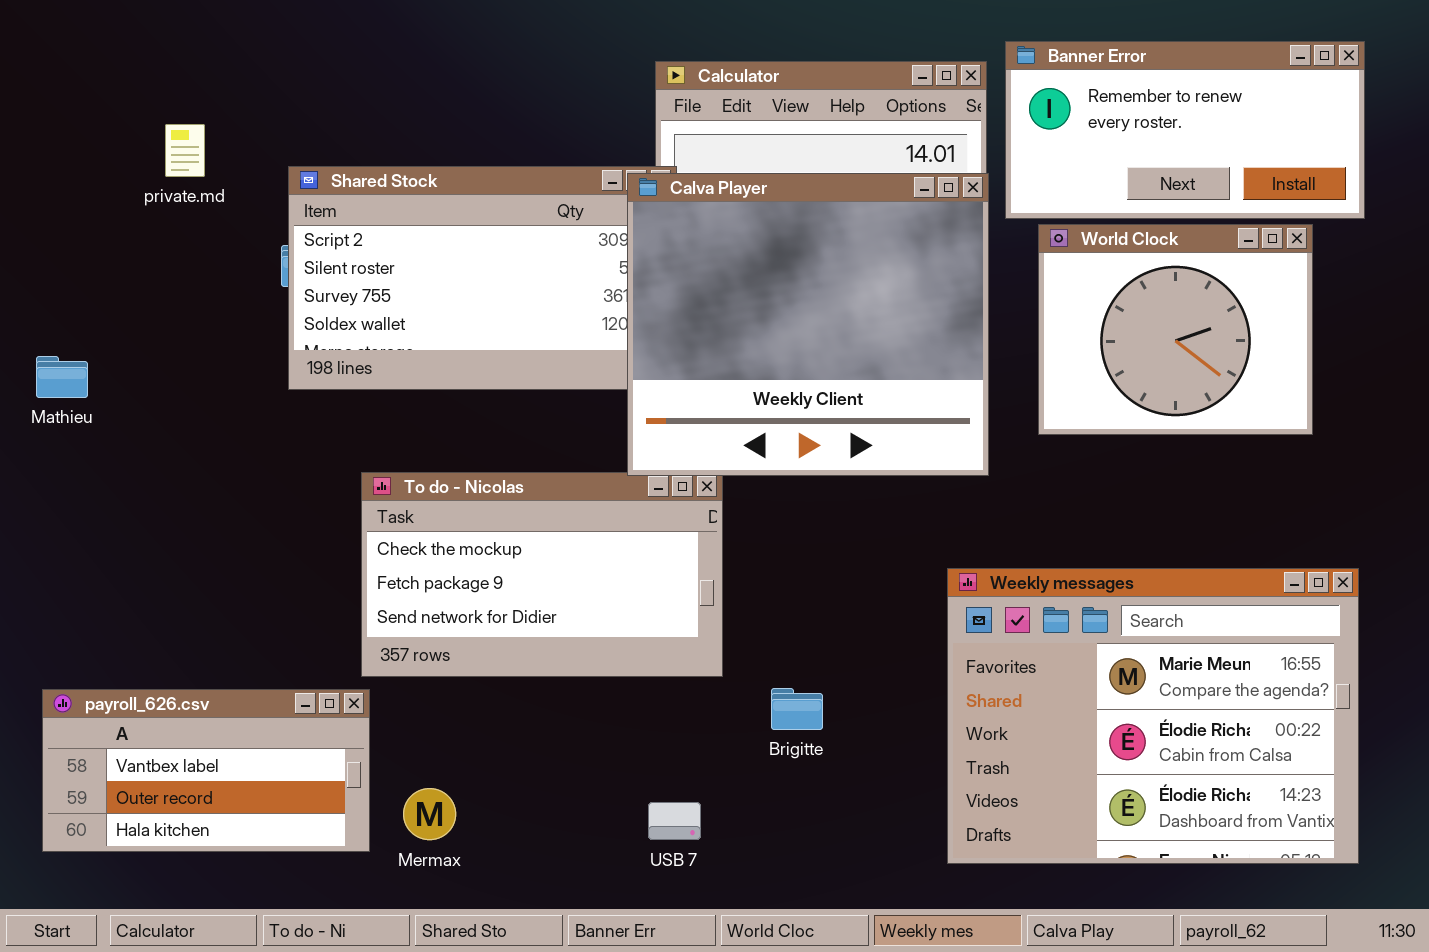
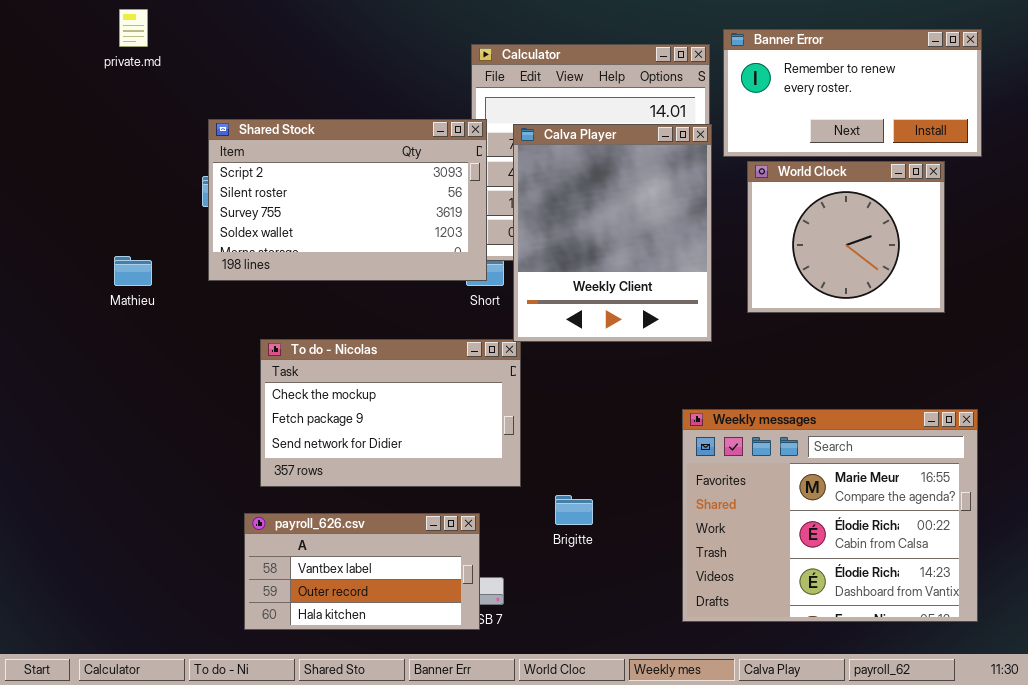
private.md: [165,124,205,177] -> [119,9,148,47], moved
Calva Player: [627,173,989,476] -> [513,124,712,342], resized
Mathieu: [36,356,88,398] -> [114,256,152,286], moved
payroll_626.csv: [42,689,370,852] -> [244,513,480,630], moved

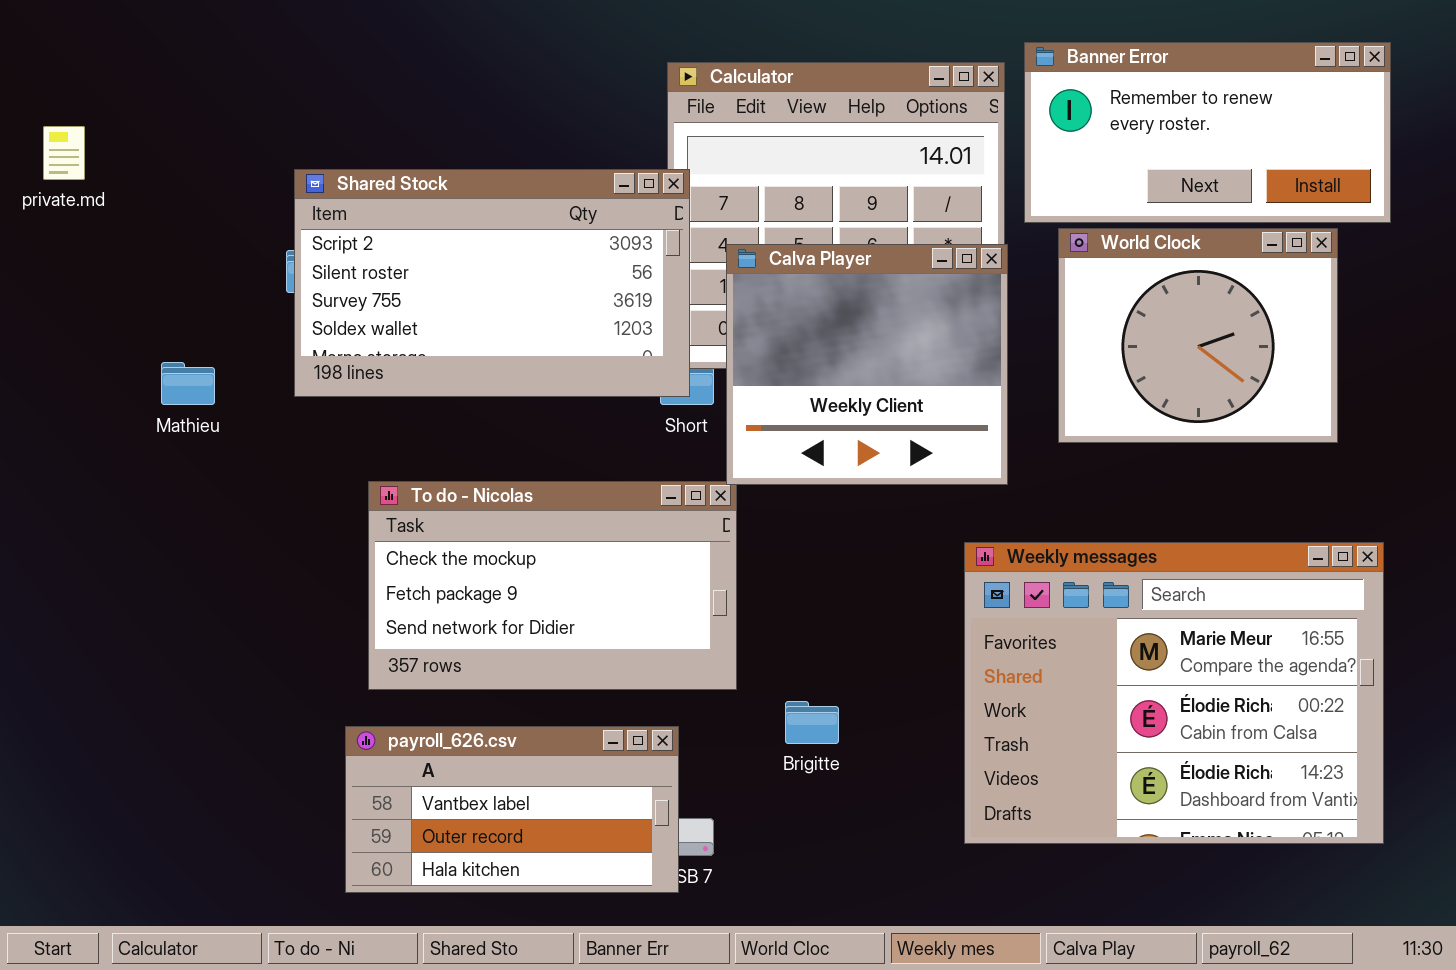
private.md: [119,9,148,47] -> [43,126,85,180], moved
Calva Player: [513,124,712,342] -> [726,244,1008,485], resized
Weekly messages: [682,409,978,622] -> [964,542,1384,844], moved

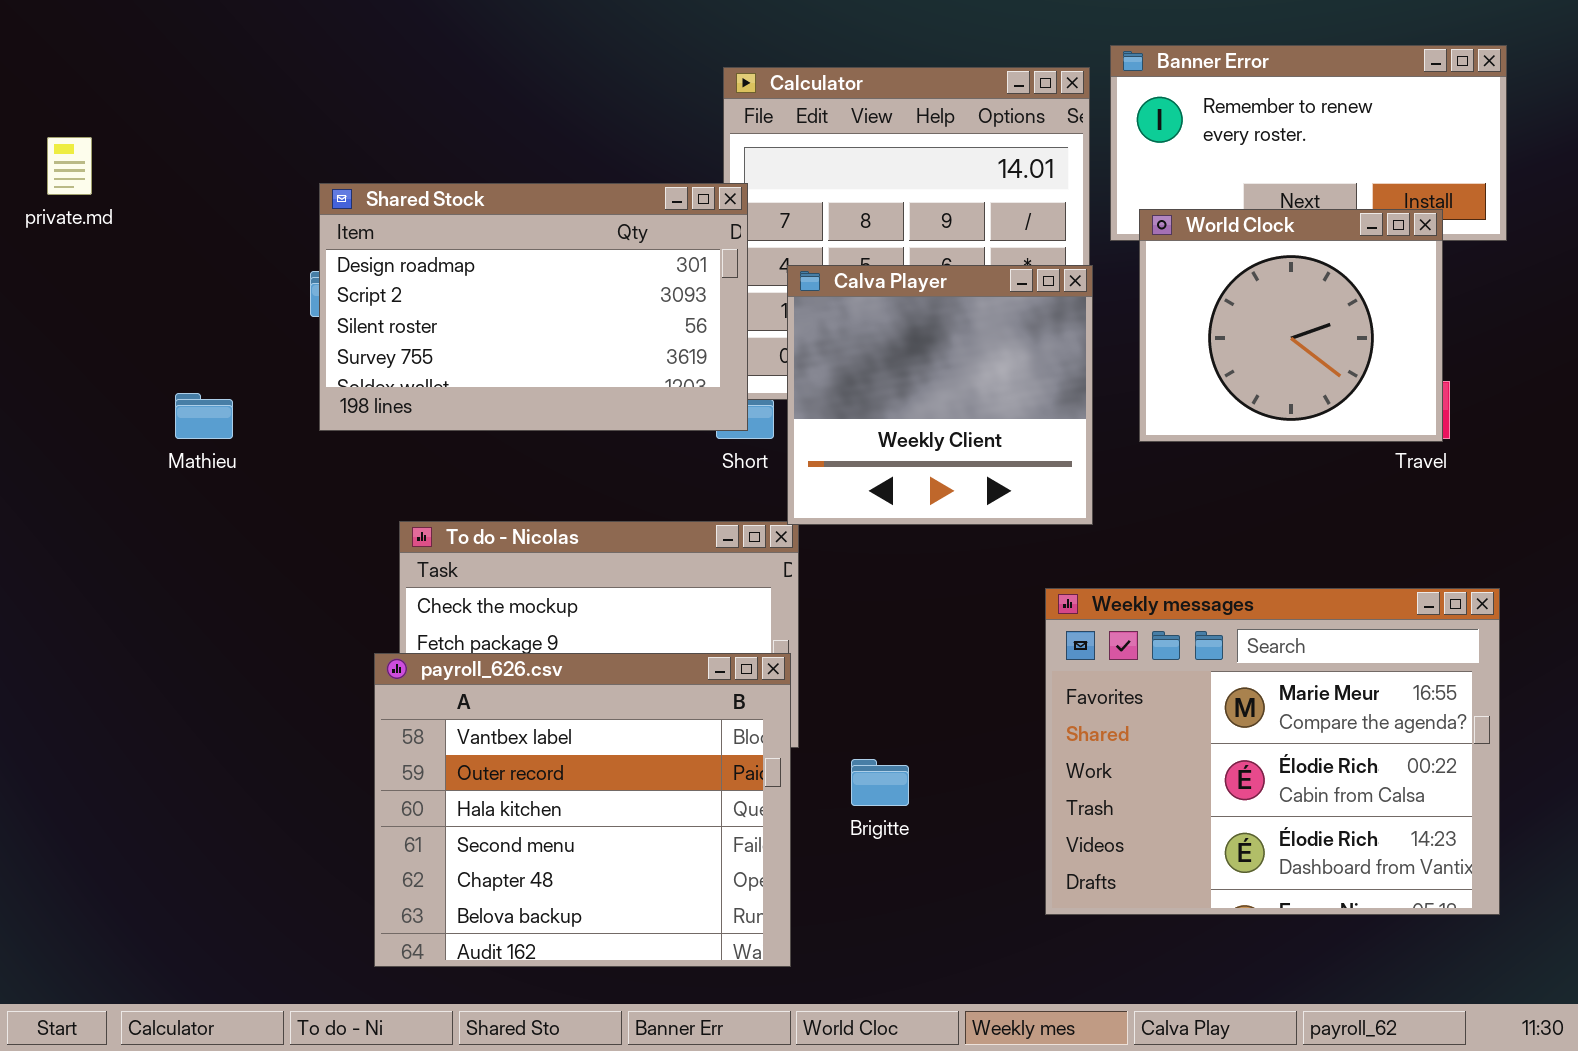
Shared Stock: [294,169,690,397] -> [319,183,748,431], scrolled up 1 row
World Clock: [1058,228,1338,443] -> [1139,209,1443,442], moved
payroll_626.csv: [345,726,679,893] -> [374,653,791,967], resized

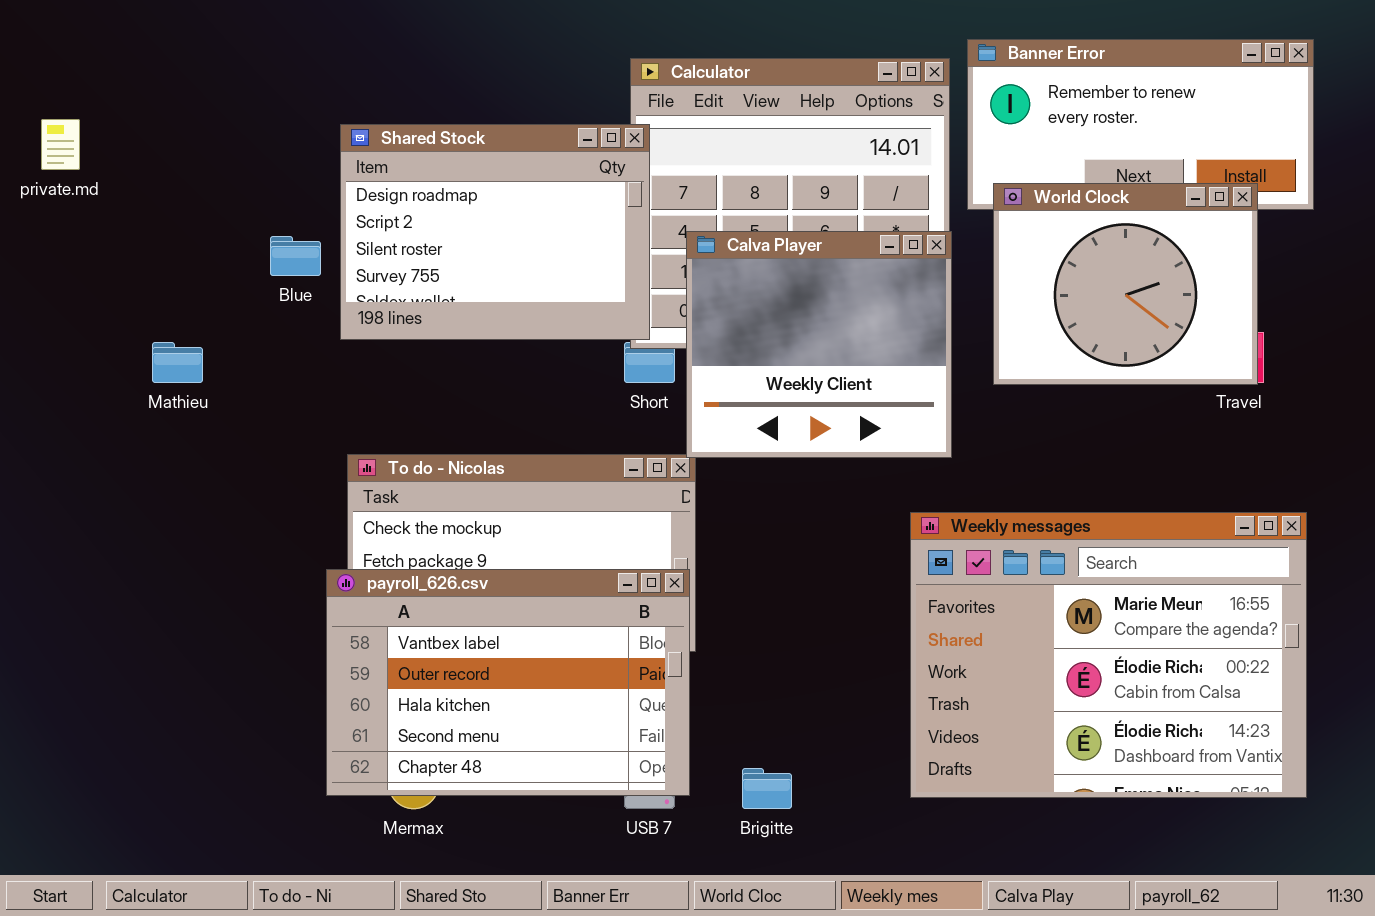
Shared Stock: [319,183,748,431] -> [340,124,650,340], moved, resized
payroll_626.csv: [374,653,791,967] -> [326,569,690,796], resized
Brigitte: [851,759,909,806] -> [742,768,792,809], moved

